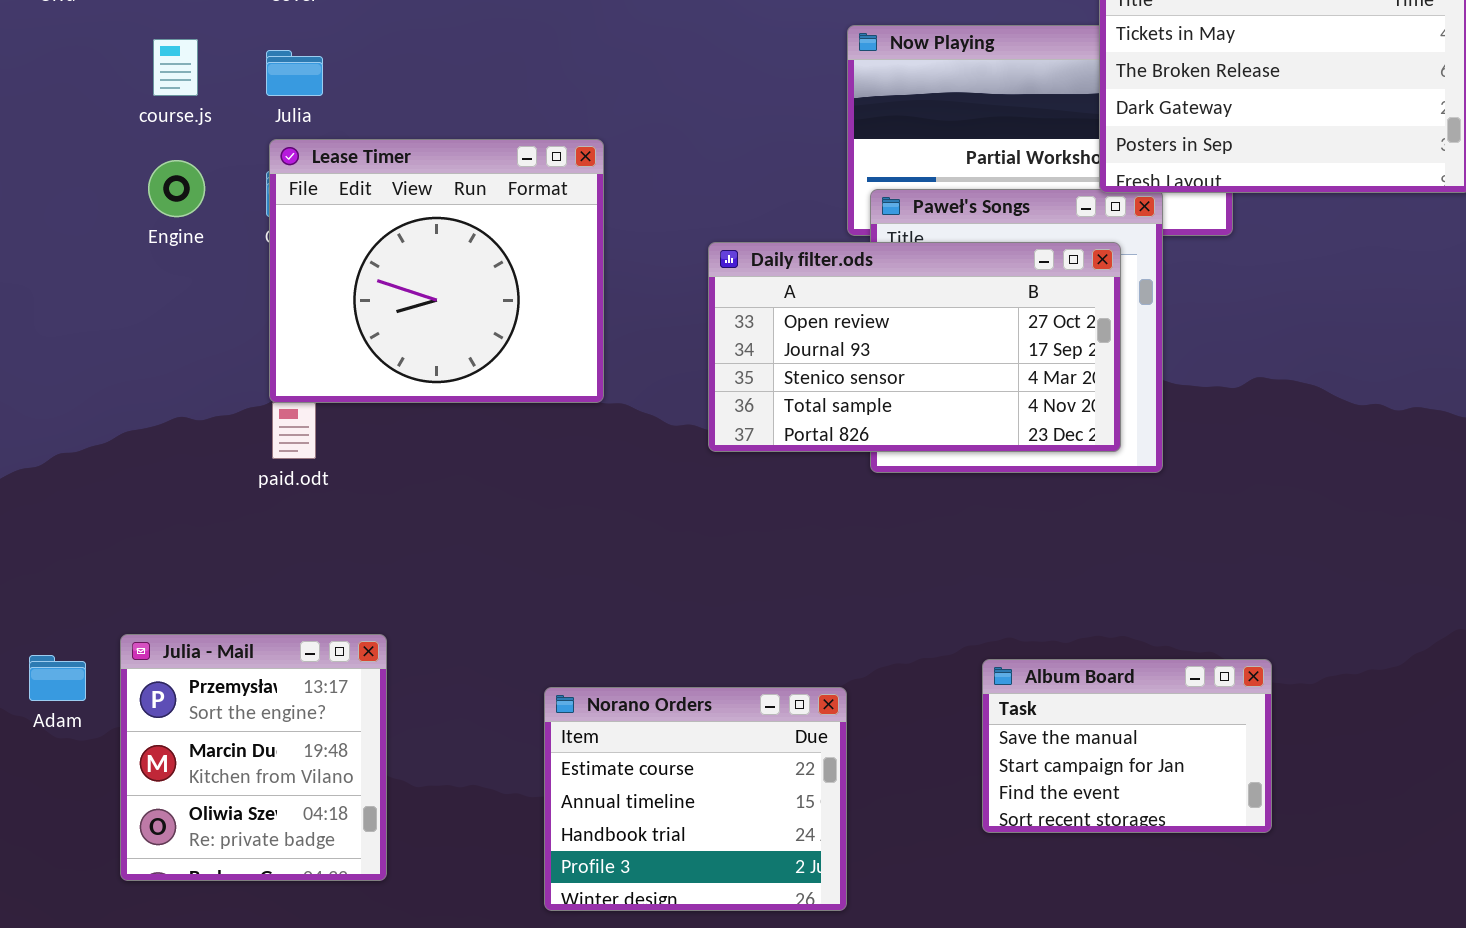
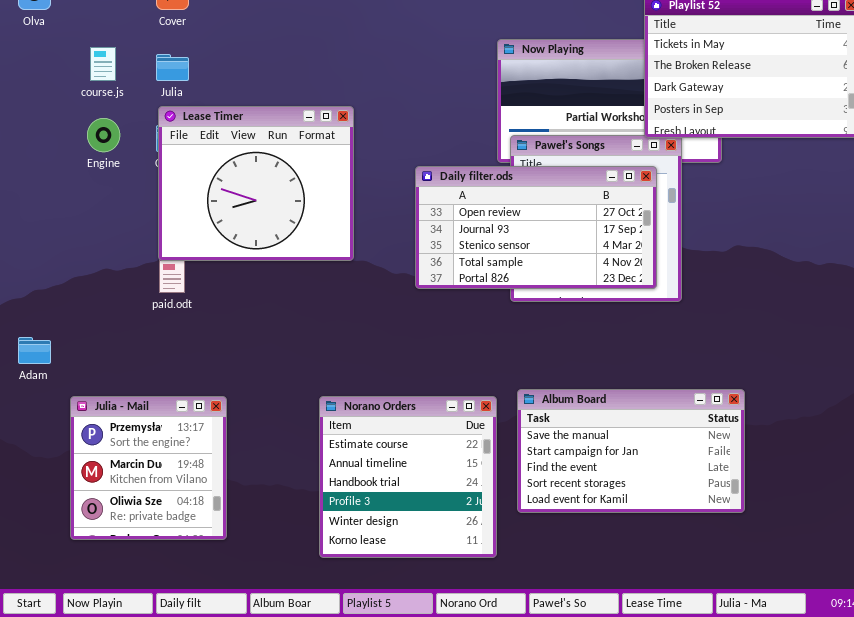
Adam: [29,655,86,701] -> [18,337,51,364], moved
Album Board: [982,659,1272,833] -> [517,389,745,513], resized
Norano Orders: [544,687,847,911] -> [319,396,497,558], resized

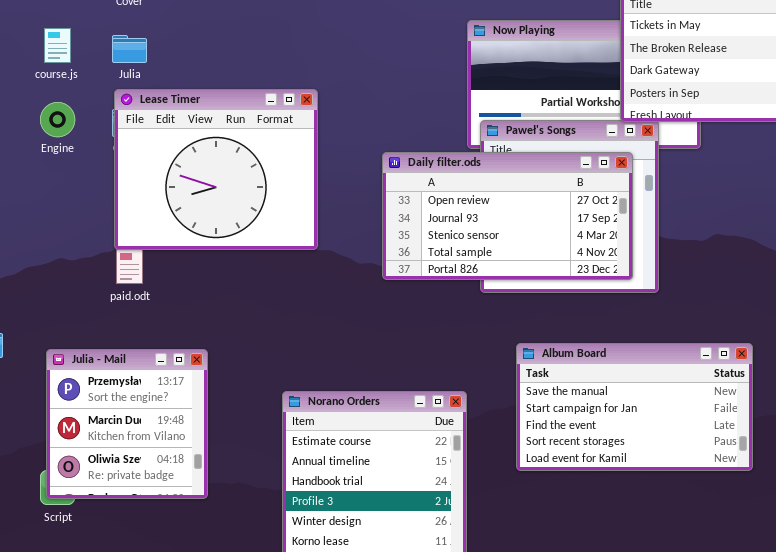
Album Board: [517,389,745,513] -> [516,343,753,471], moved
Julia - Mail: [70,396,227,540] -> [46,349,208,499], moved

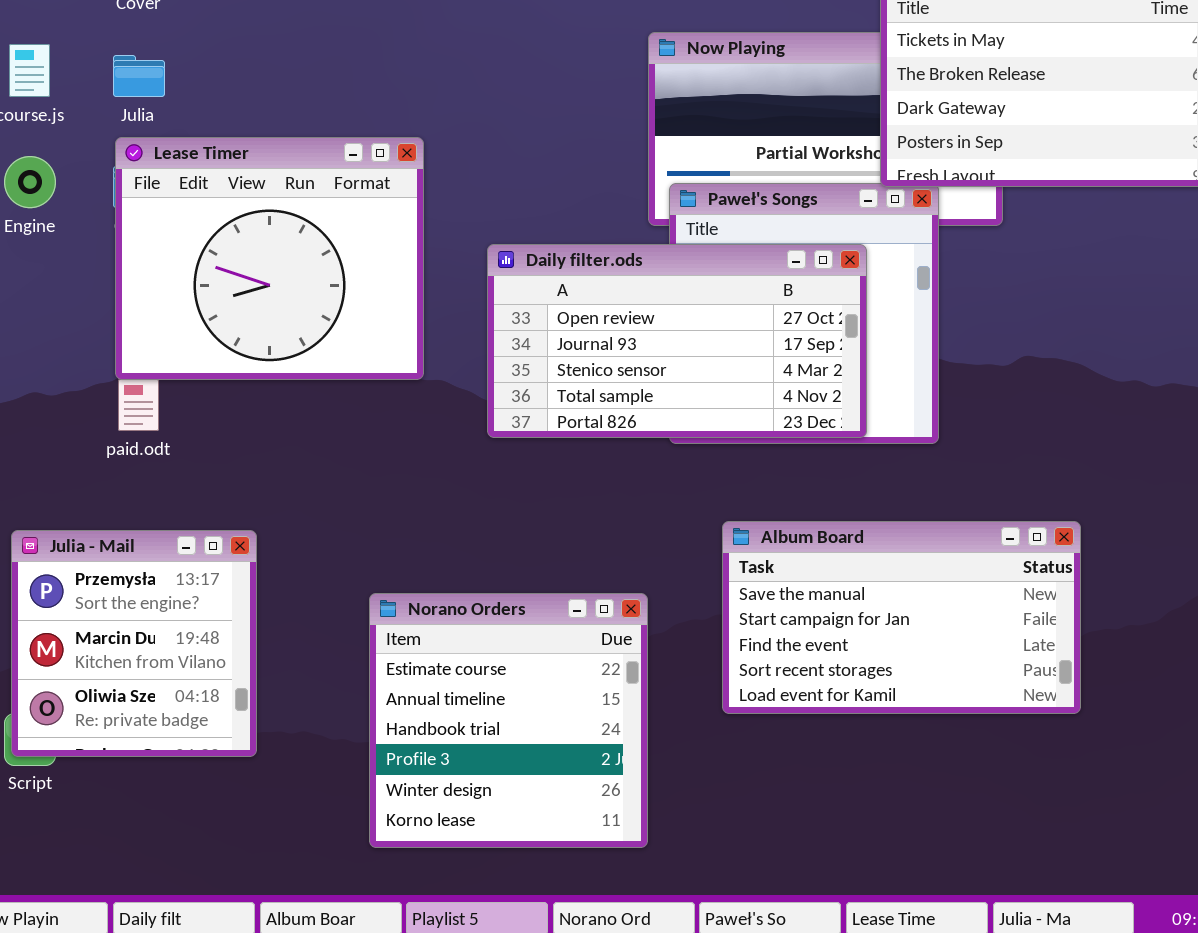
Daily filter.ods: [382,152,633,280] -> [487,244,867,438], moved

